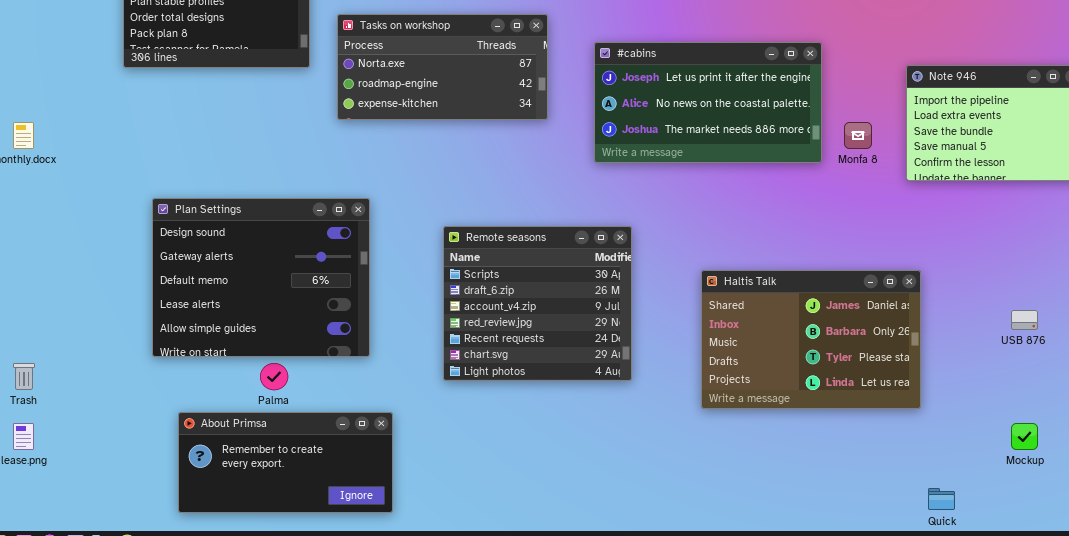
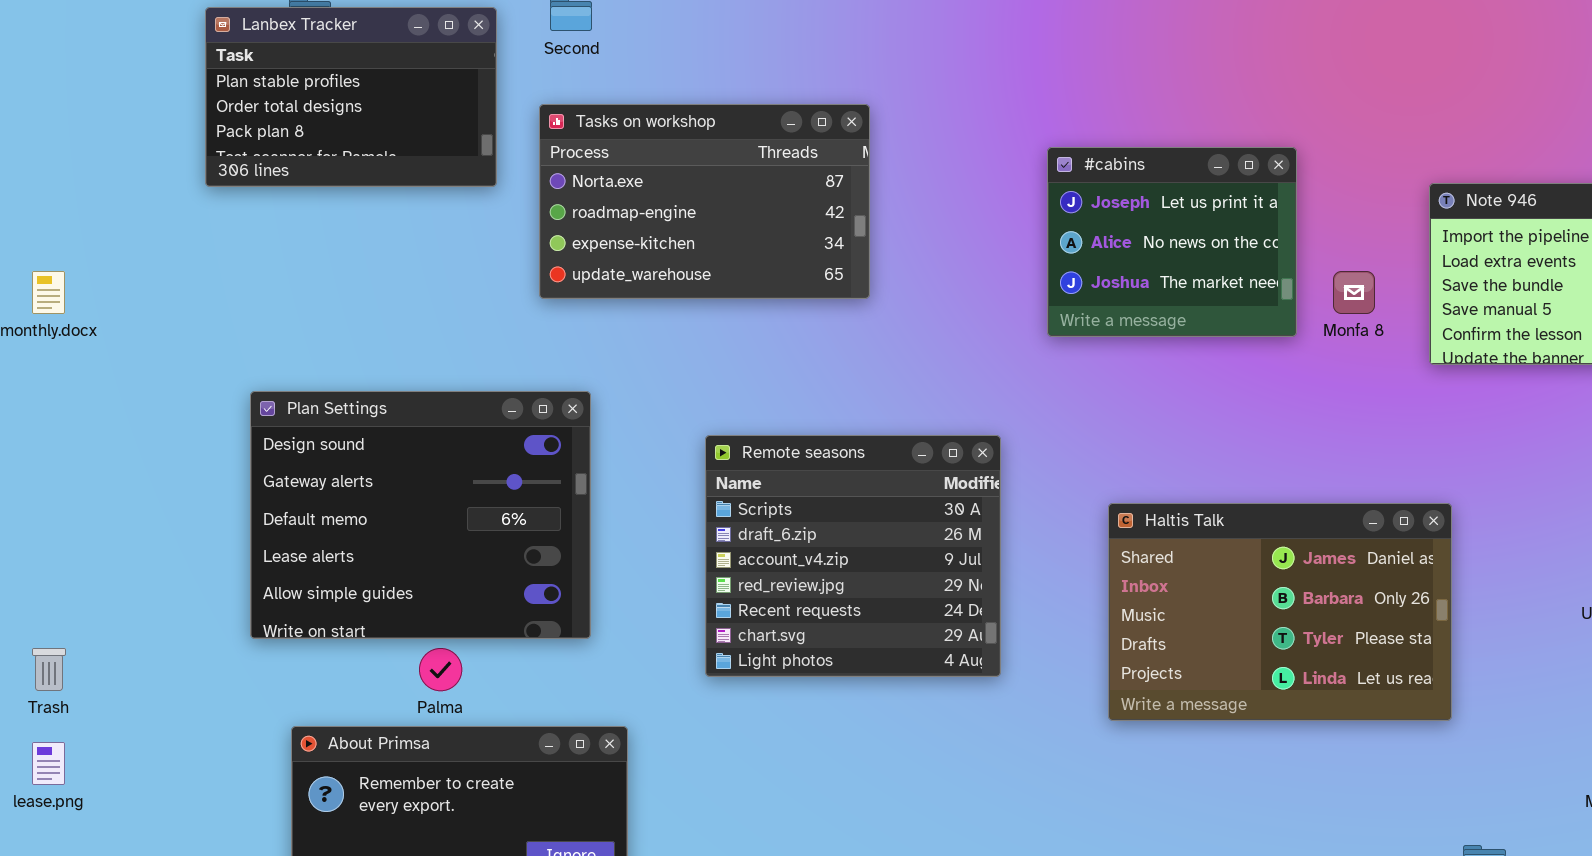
Tasks on workshop: [337,14,548,120] -> [539,104,870,299], resized
#cabins: [594,42,822,163] -> [1047,147,1297,337], resized

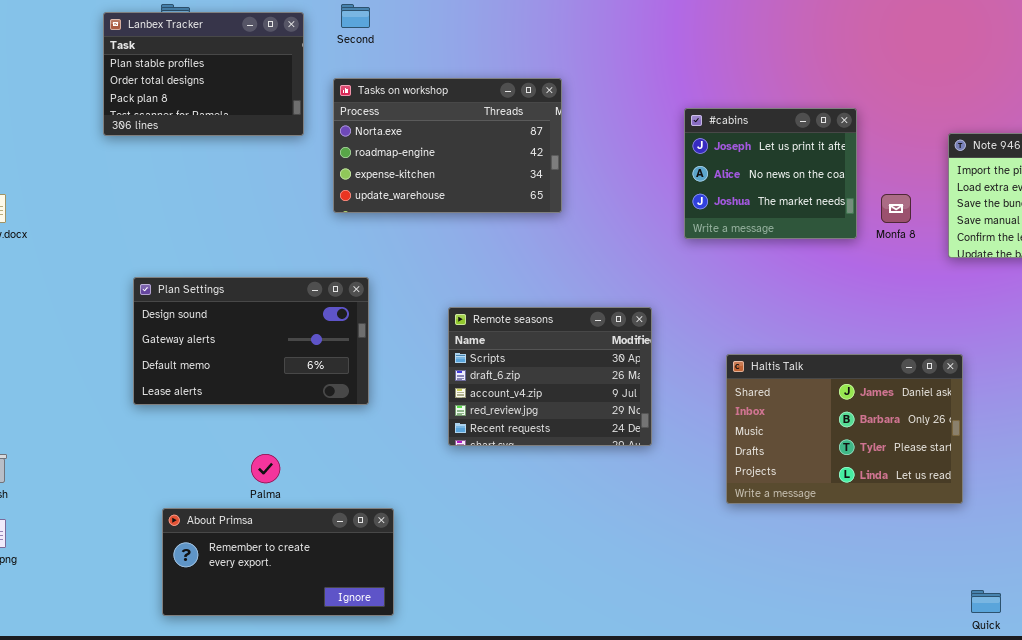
Plan Settings: [250,391,591,639] -> [133,277,369,405], resized
Remote seasons: [705,435,1001,677] -> [448,307,652,446], resized

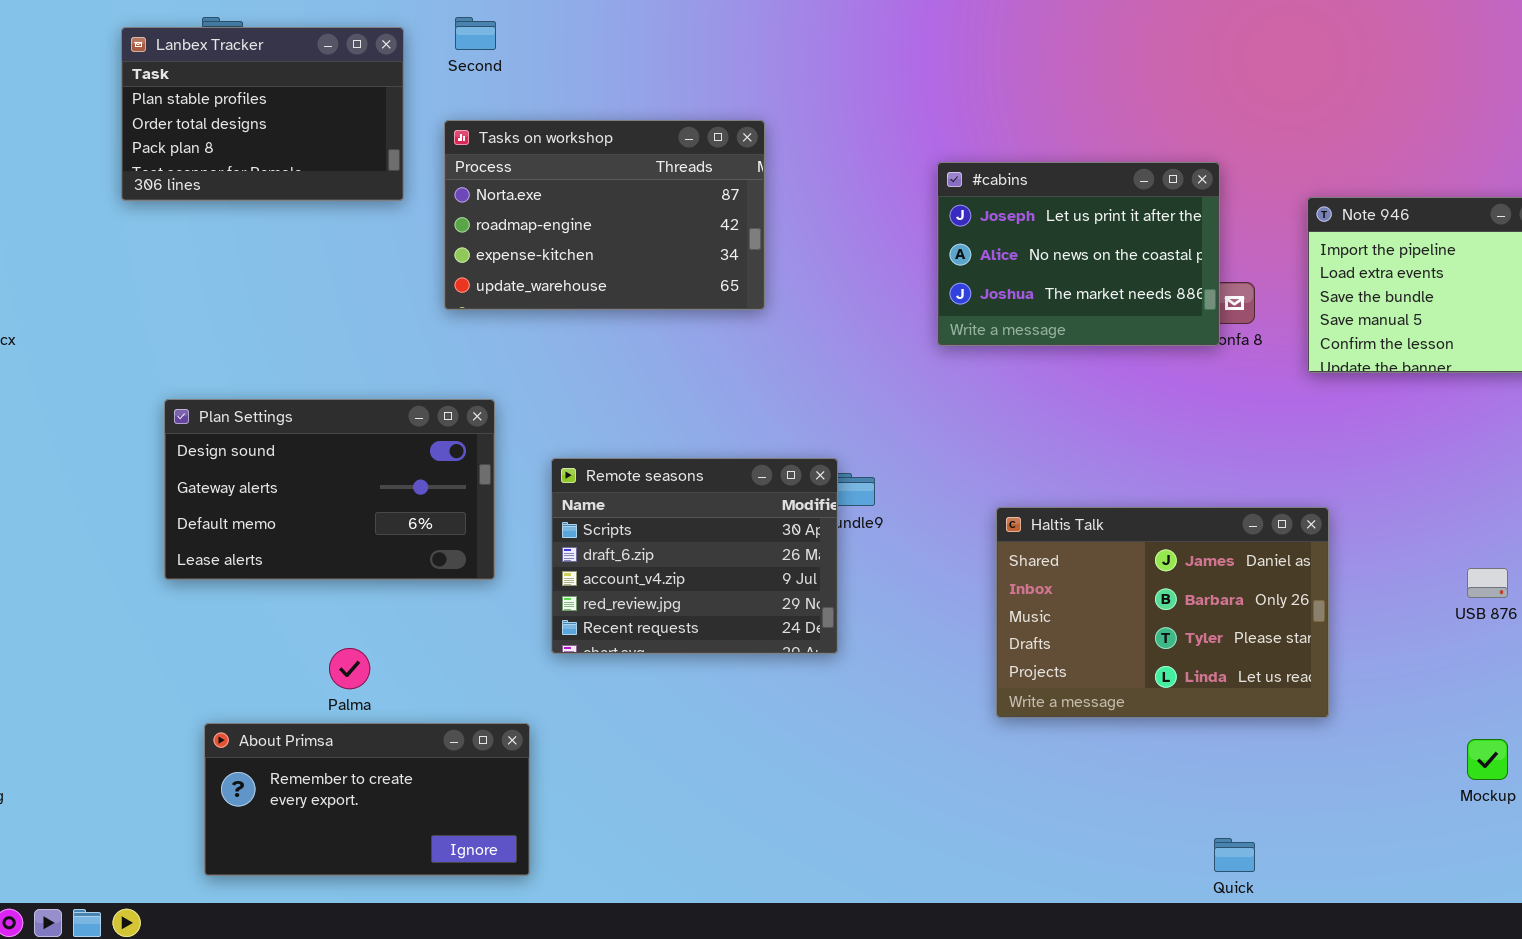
#cabins: [684,108,857,239] -> [937,162,1220,346], resized
Remote seasons: [448,307,652,446] -> [551,458,838,654], moved
Quick: [971,590,1001,613] -> [1214,838,1255,872], moved

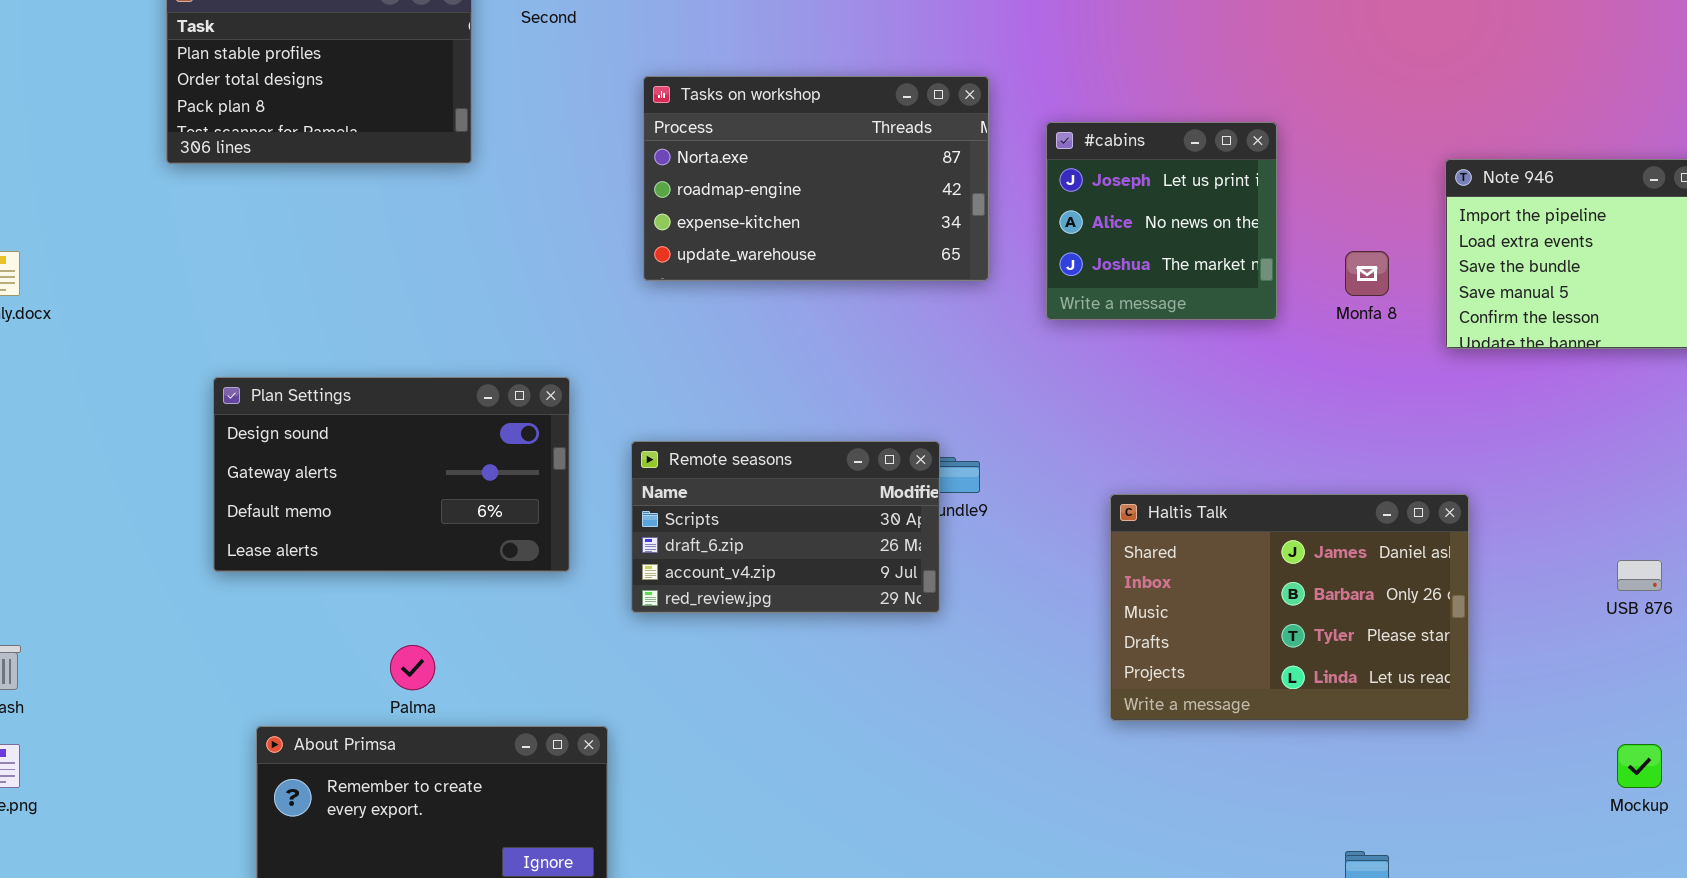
Tasks on workshop: [444,120,765,310] -> [643,76,989,281], moved
#cabins: [937,162,1220,346] -> [1046,122,1277,320], resized
Remote seasons: [551,458,838,654] -> [631,441,940,613], resized

